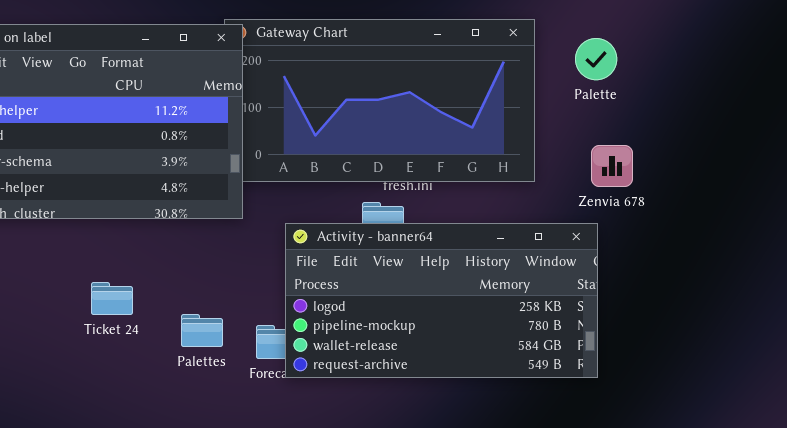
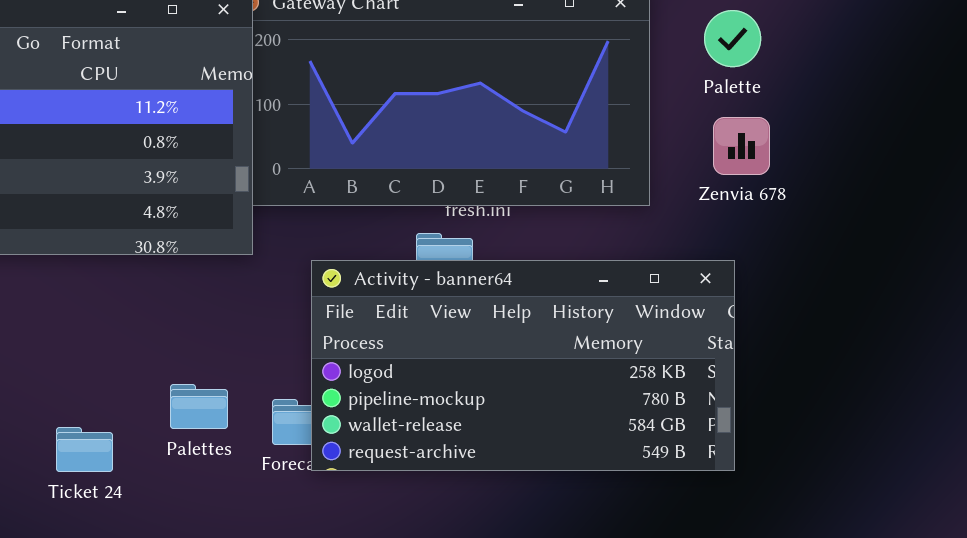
Zenvia 678: [591,145,633,187] -> [713,117,770,175], moved
Ticket 24: [91,282,133,315] -> [56,427,113,472], moved

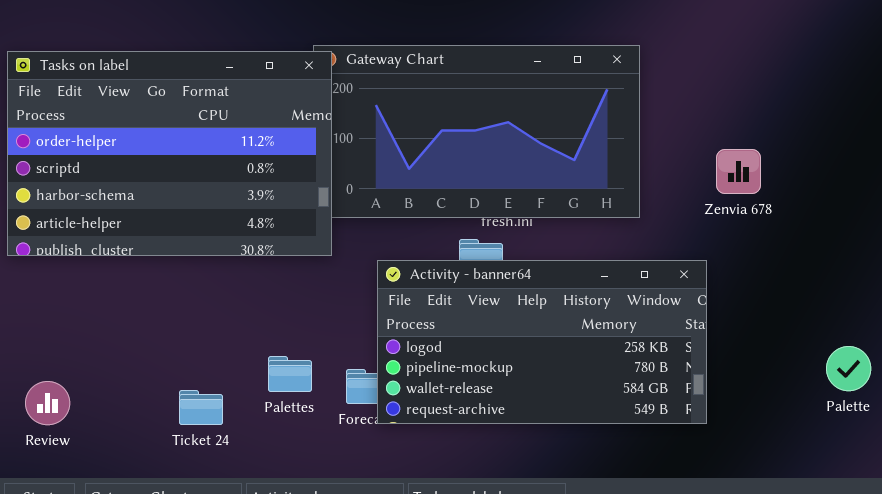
Palette: [704,10,761,67] -> [826,346,871,391], moved
Zenvia 678: [713,117,770,175] -> [716,149,761,194], moved

